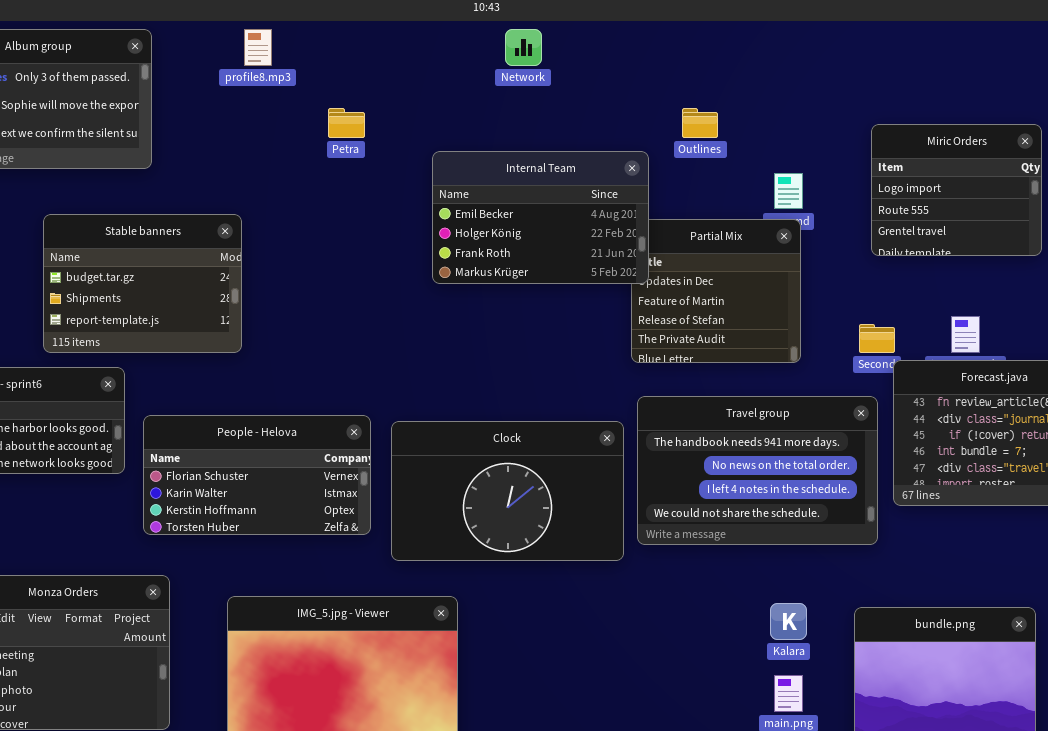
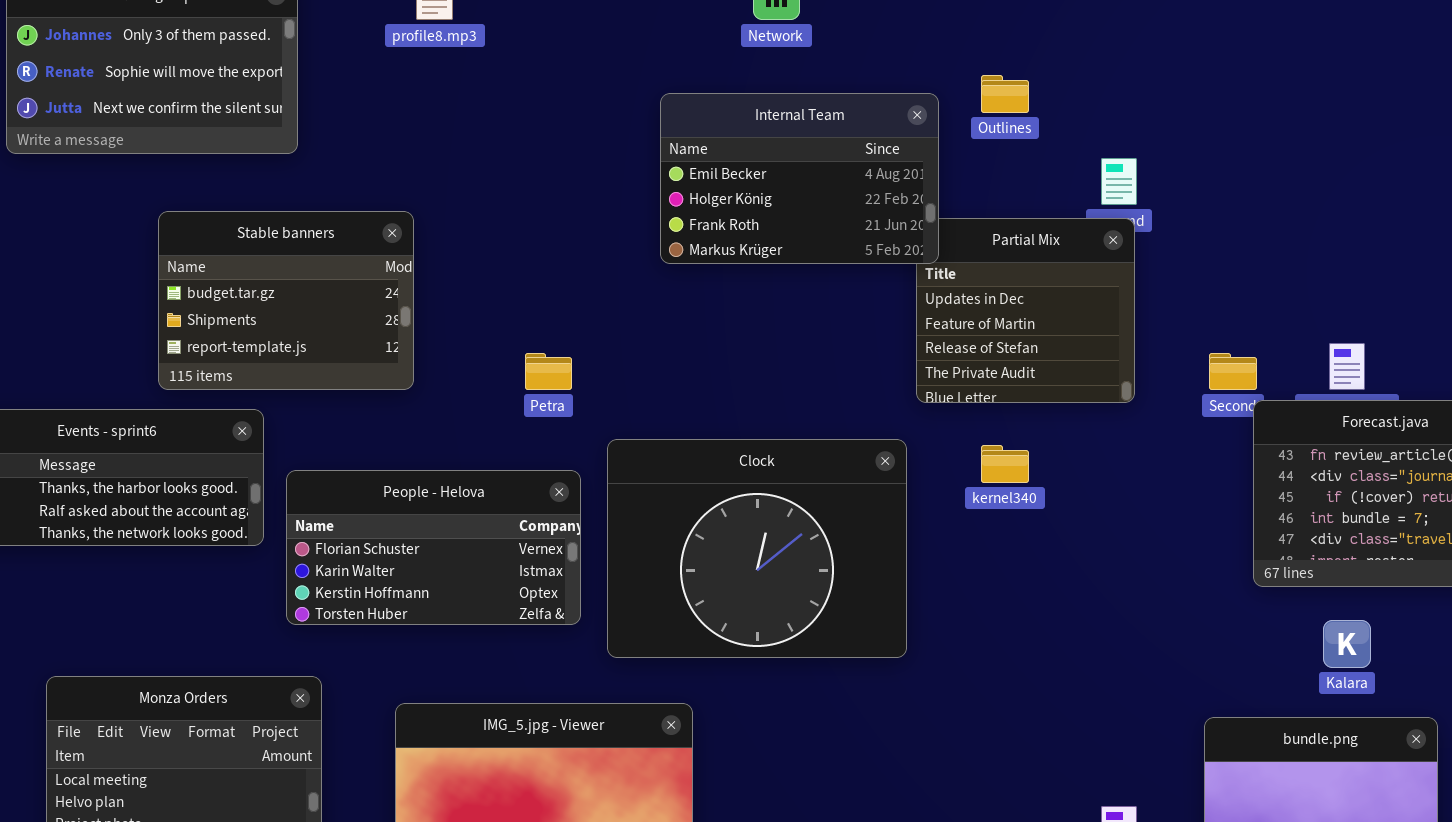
Petra: [328,108,365,138] -> [525,353,572,390], moved
Miric Orders: [871,124,1042,256] -> none, closed
Internal Team: [432,151,649,284] -> [660,93,939,264], moved
Travel group: [637,396,878,545] -> none, closed
Clock: [391,421,624,561] -> [607,439,907,658], resized
Kalara: [770,603,807,640] -> [1323,620,1371,668], moved

